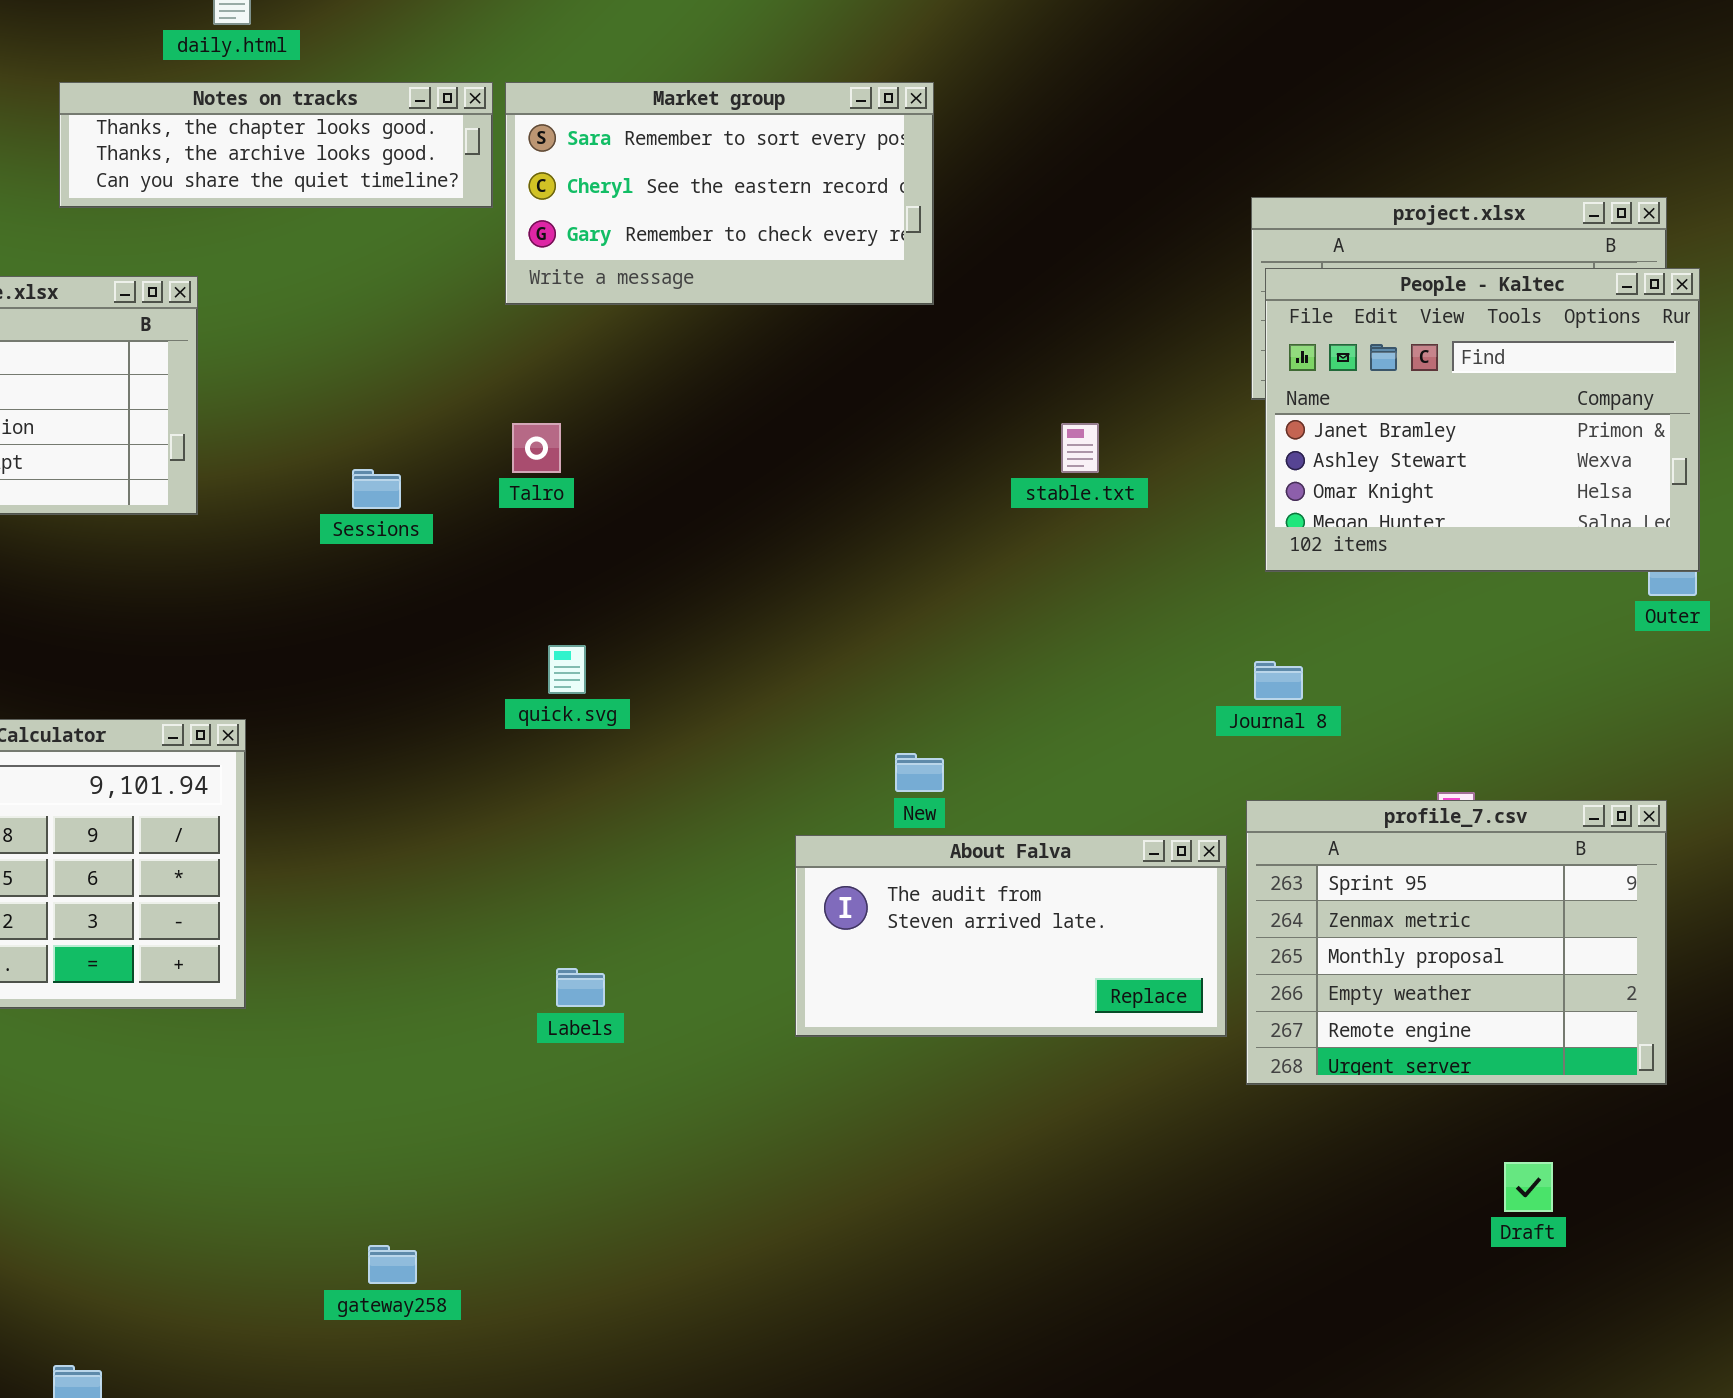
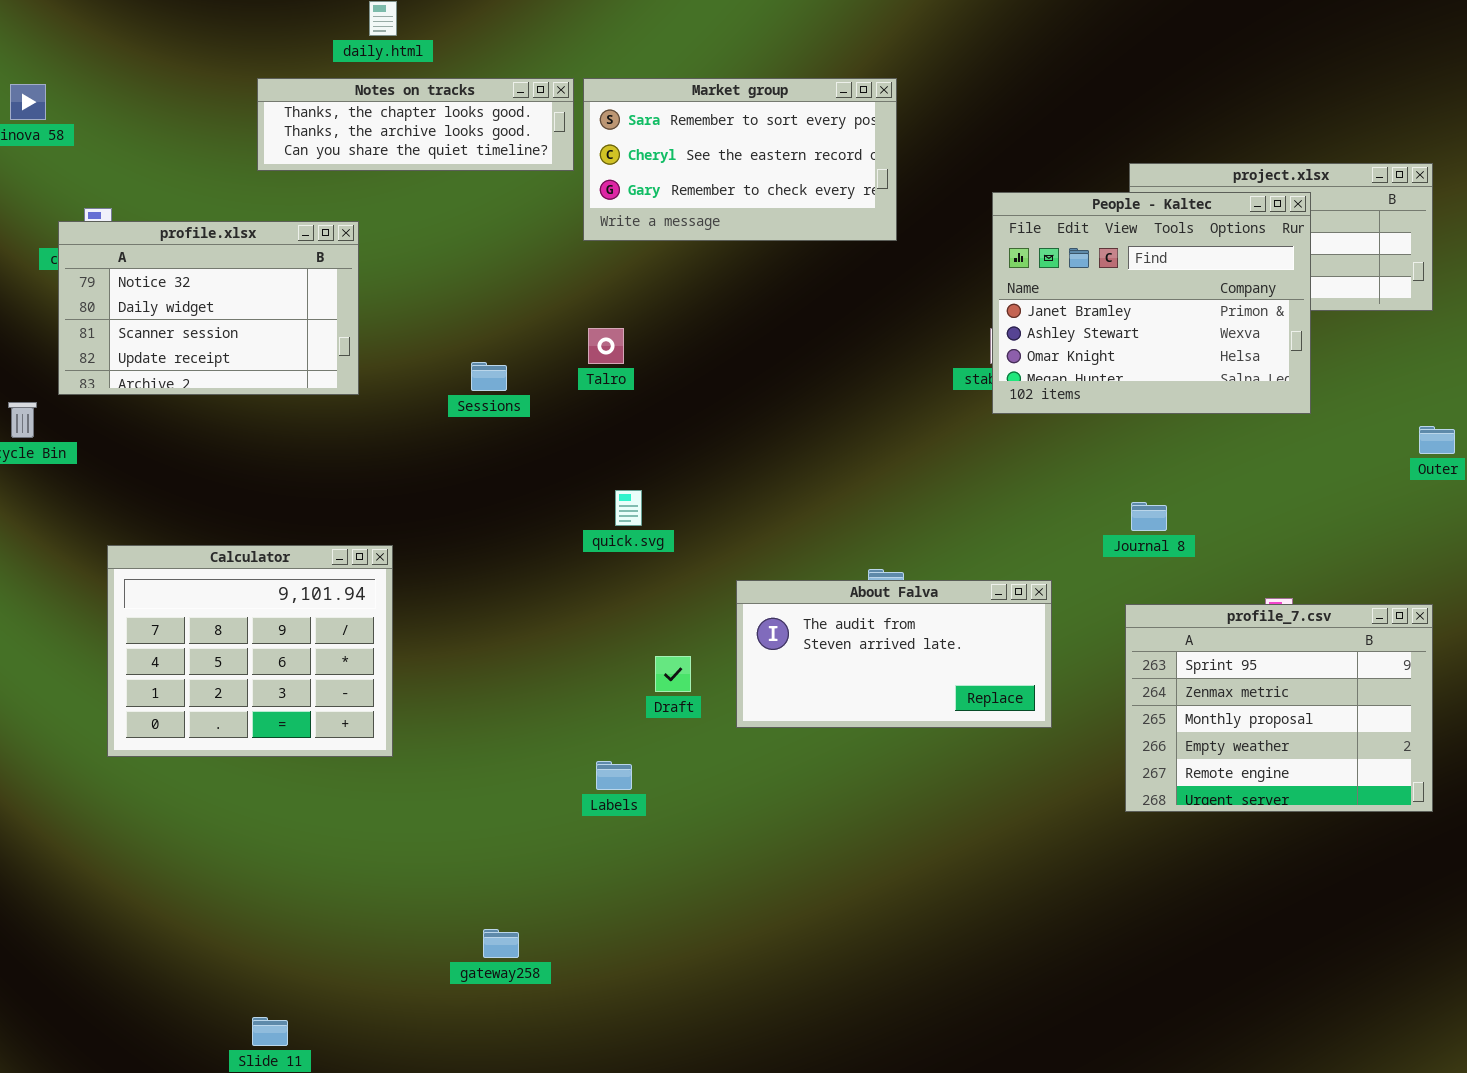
People - Kaltec: [1265,268,1700,572] -> [992,192,1311,414], moved
About Falva: [795,835,1227,1037] -> [736,580,1052,728], moved
Labels: [556,968,605,1007] -> [596,761,632,790], moved
Draft: [1504,1162,1553,1212] -> [655,656,691,692], moved

